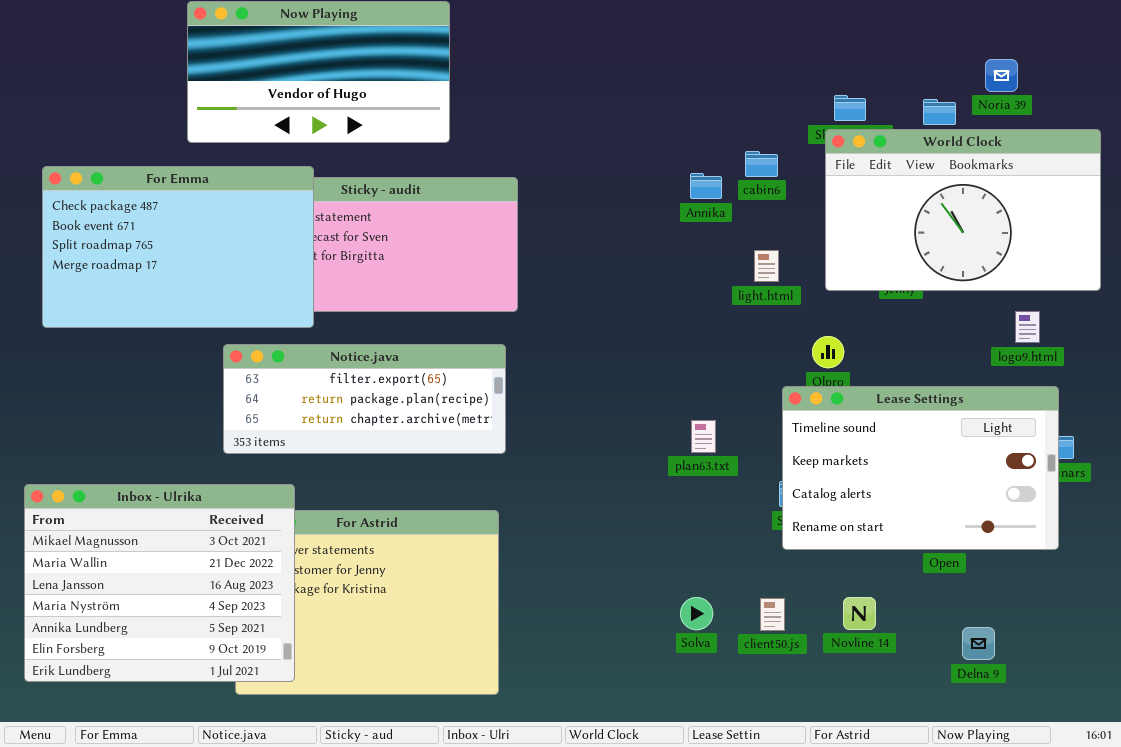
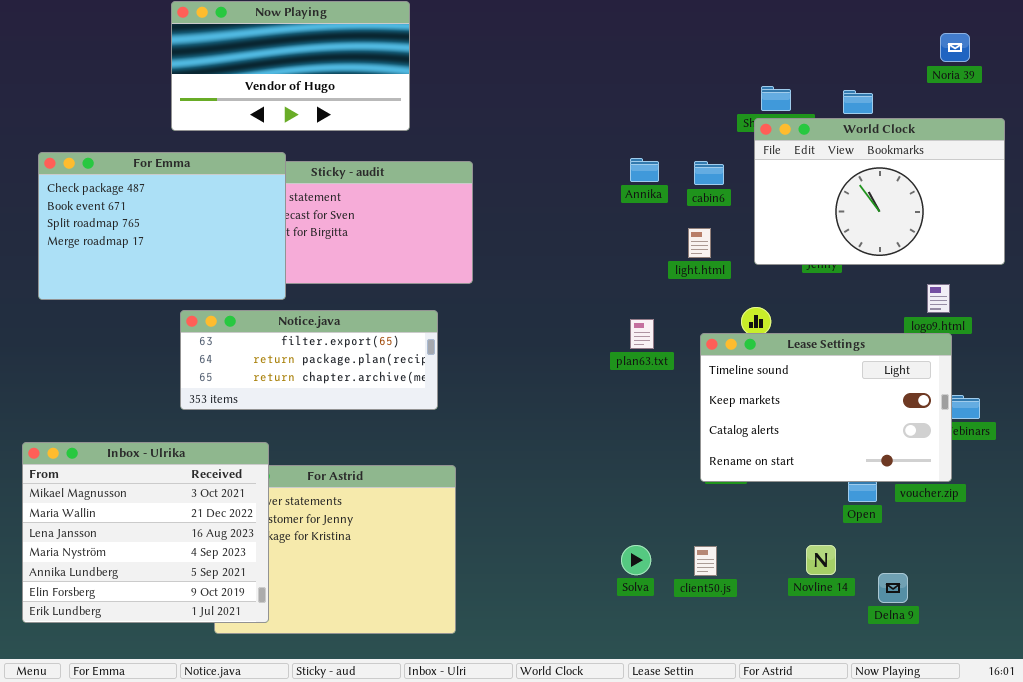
Noria 39: [985,59,1018,92] -> [940,33,970,62], moved
cabin6: [745,151,778,177] -> [694,161,724,185], moved
Notice.java: [223,344,506,454] -> [180,310,438,410], moved
Lease Settings: [782,386,1059,550] -> [700,333,952,482], moved
plan63.txt: [691,420,716,453] -> [630,319,654,349], moved
Novline 14: [843,597,876,630] -> [806,545,836,575], moved

